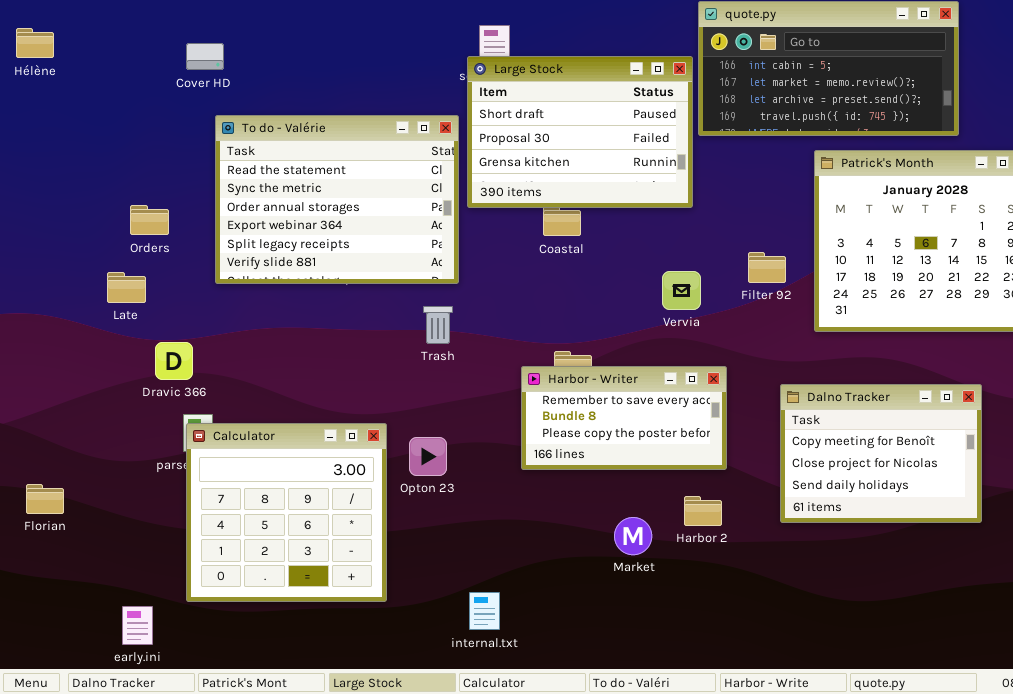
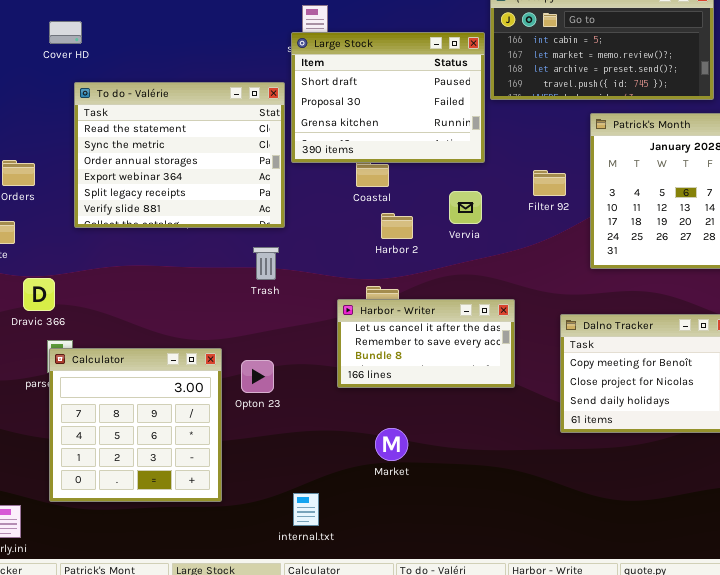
Filter 92: [748,252,786,283] -> [533,170,566,196], moved
Vervia: [662,271,701,310] -> [449,191,482,224], moved
Harbor - Writer: [521,366,727,470] -> [337,299,515,388], scrolled up 1 row
Harbor 2: [684,496,722,526] -> [381,213,413,239], moved
Market: [614,517,652,555] -> [375,428,408,461], moved

